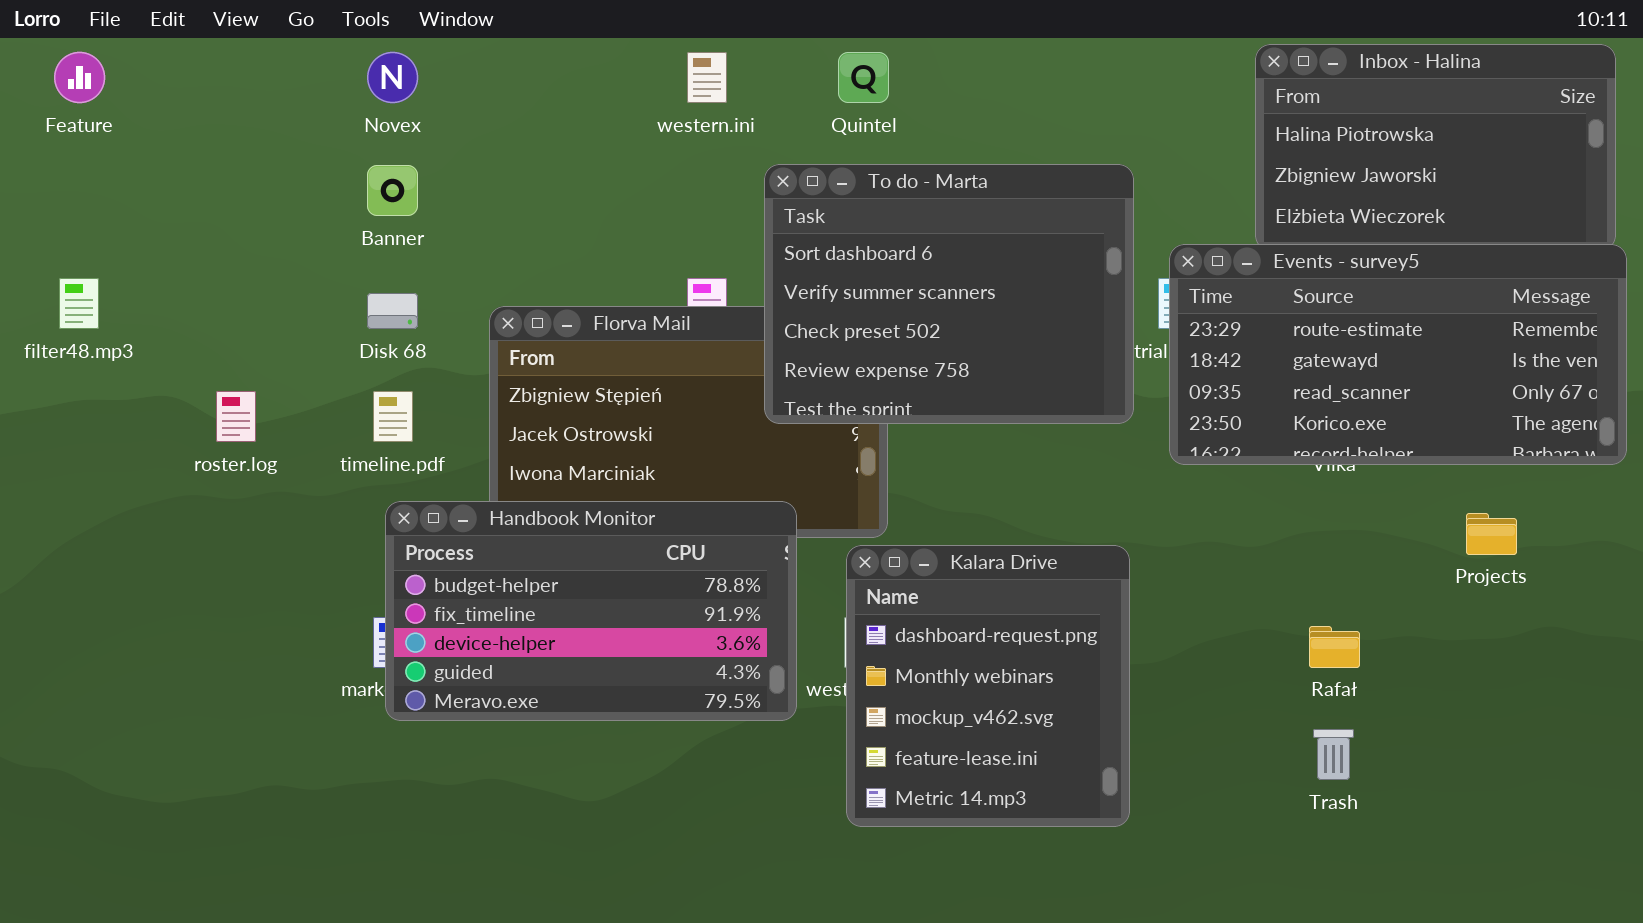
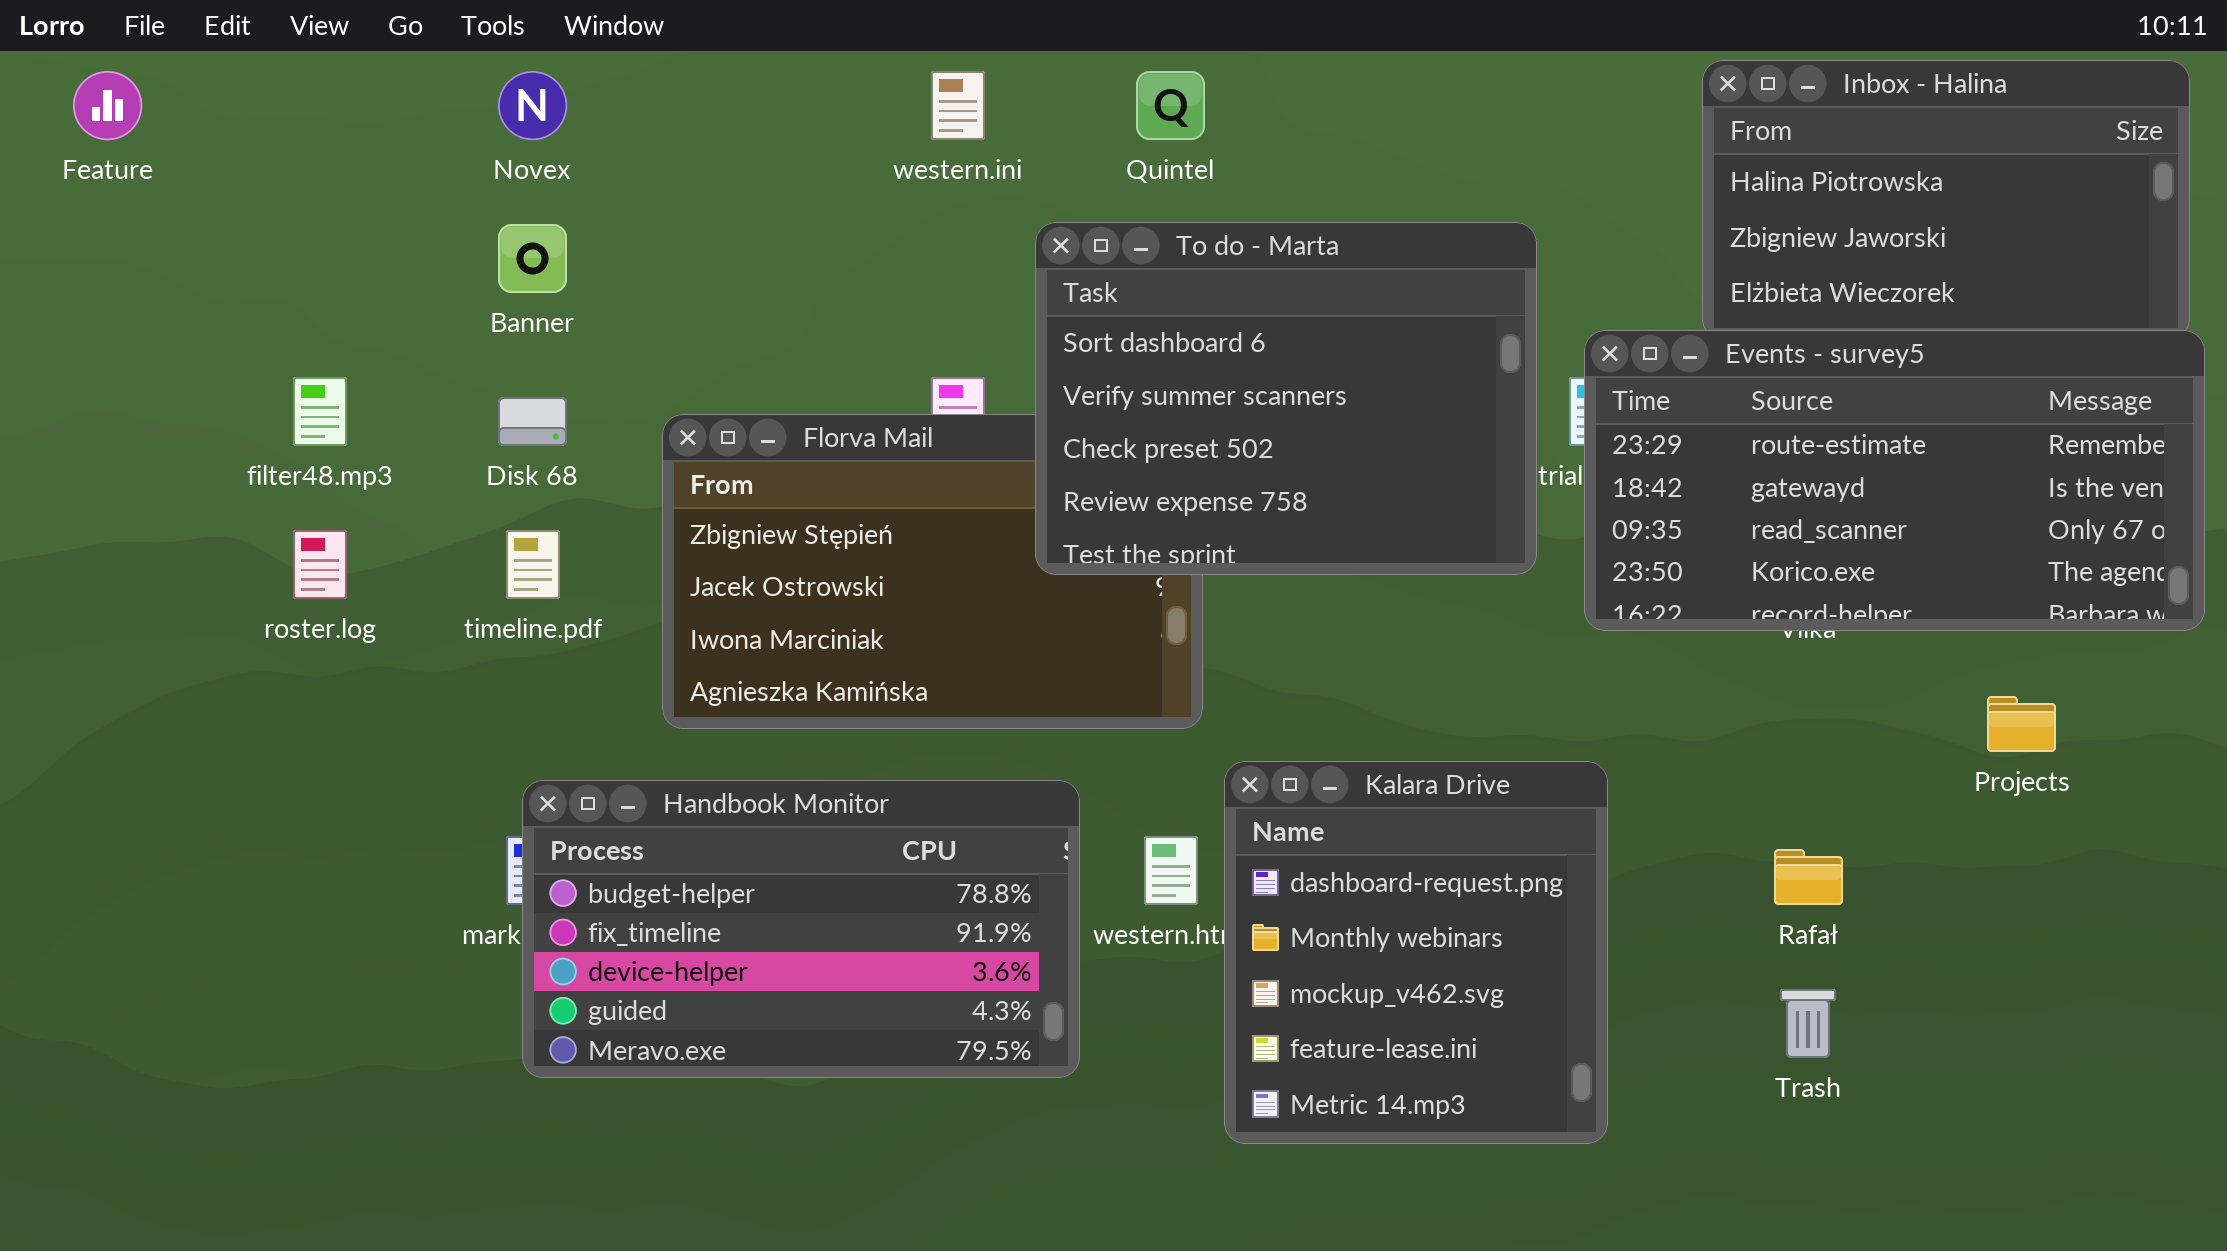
filter48.mp3: [59,278,99,329] -> [293,377,347,446], moved
Handbook Monitor: [385,501,797,721] -> [522,780,1080,1078], moved
Kalara Drive: [846,545,1130,827] -> [1224,761,1608,1144], moved

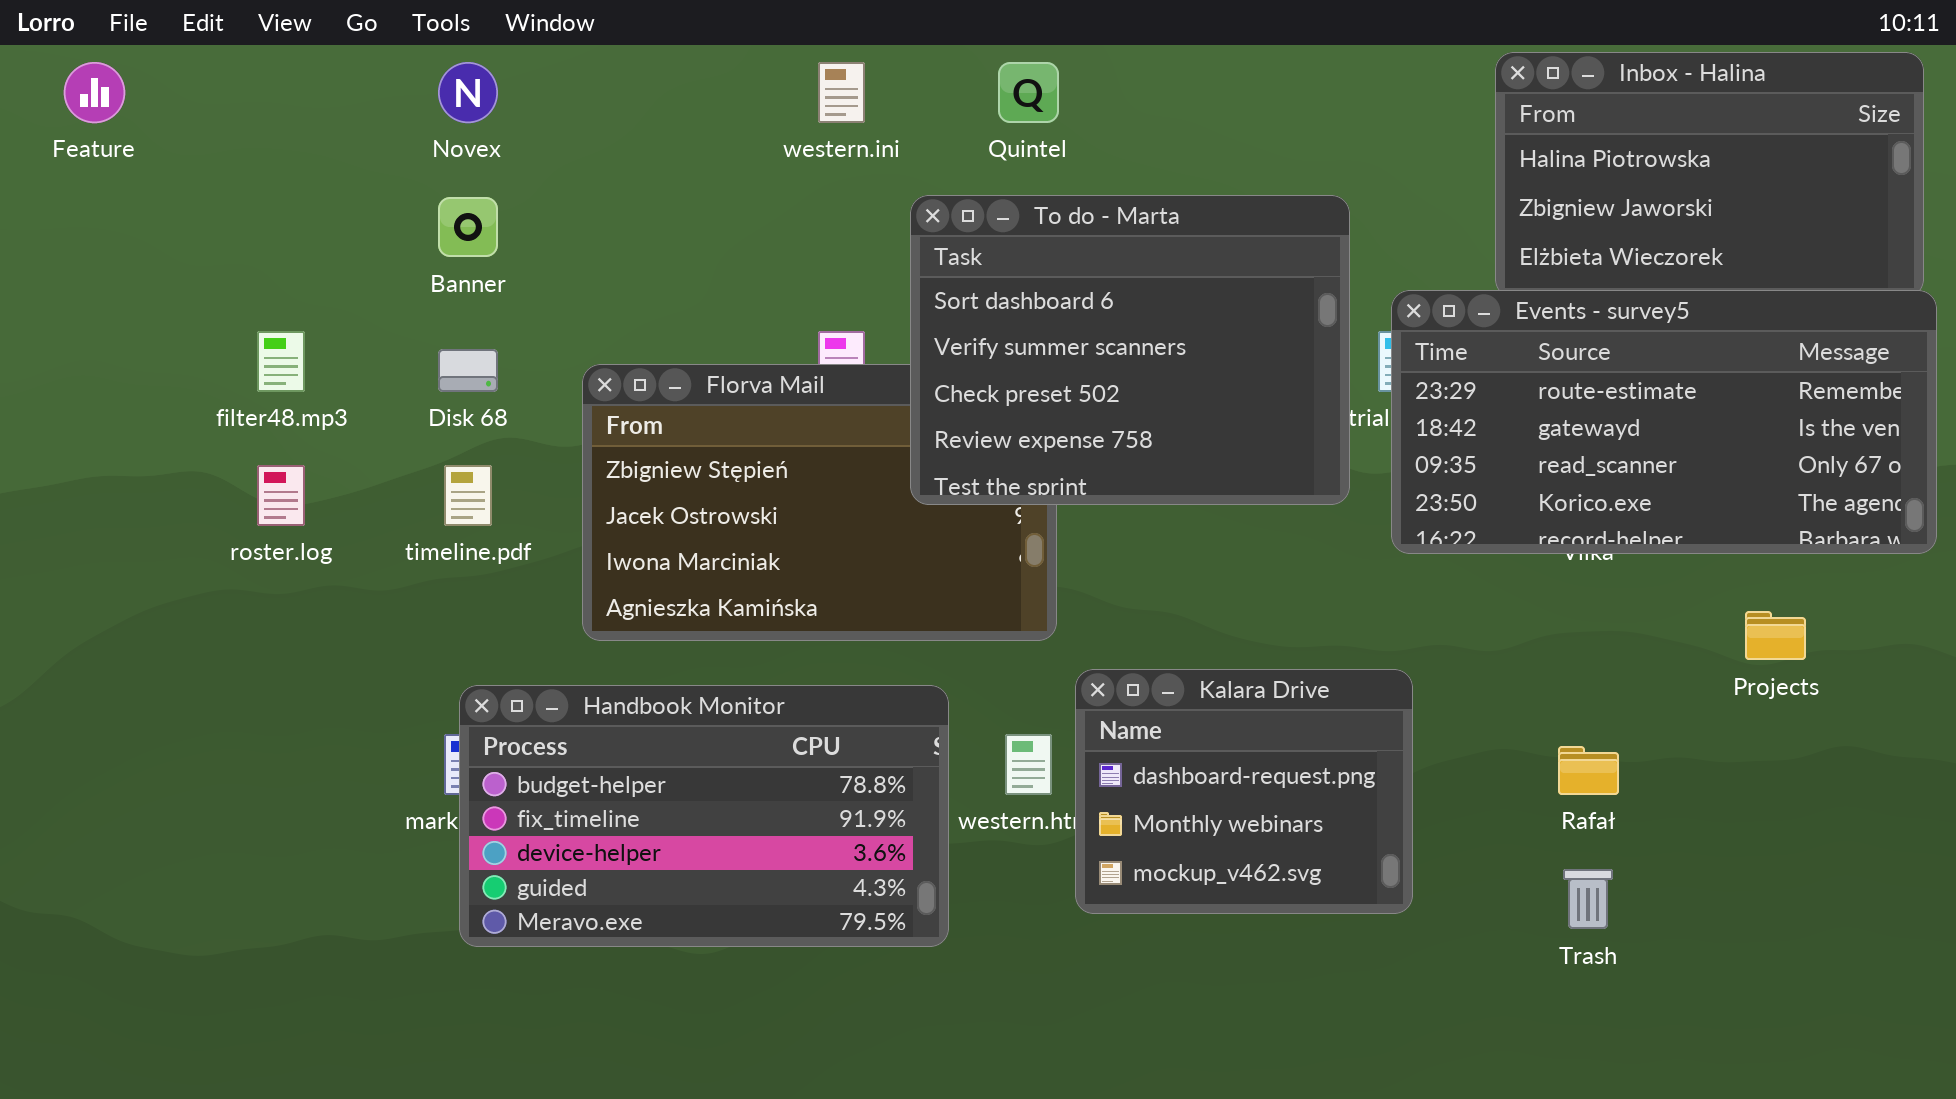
Kalara Drive: [1224,761,1608,1144] -> [1075,669,1413,914], resized

